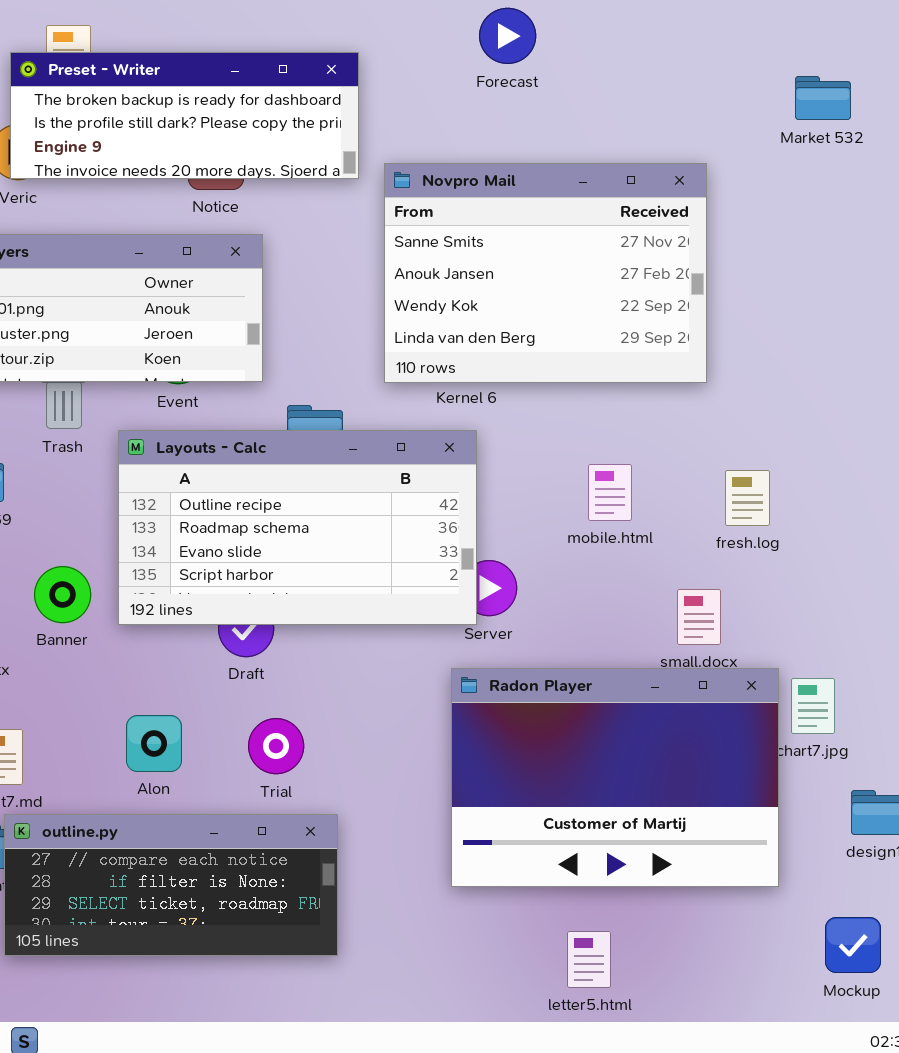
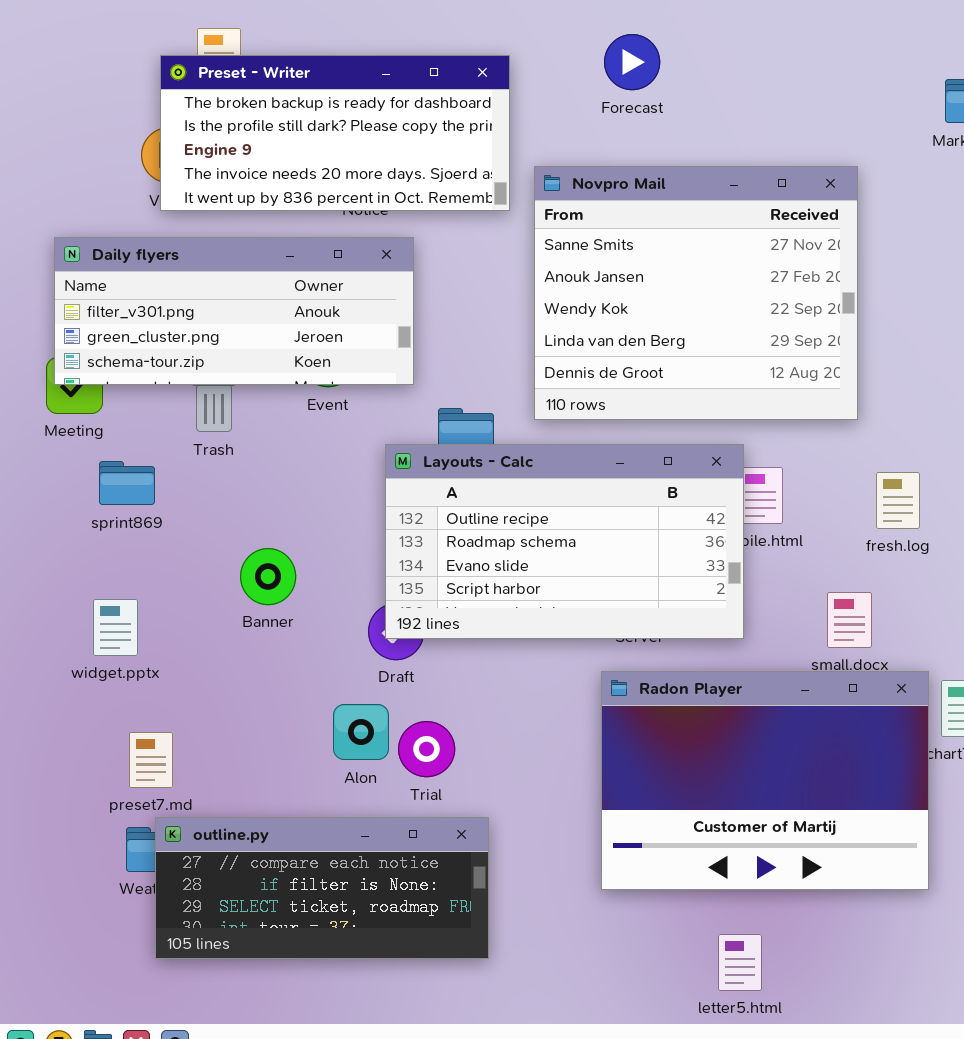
Forecast: [479,8,536,64] -> [604,34,660,90], moved
Preset - Writer: [10,52,359,179] -> [160,55,510,211], resized
Novpro Mail: [384,163,707,383] -> [534,166,858,420], resized
Layouts - Calc: [118,430,477,625] -> [385,444,744,639], moved
Banner: [34,566,91,623] -> [240,548,296,605], moved
Alon: [126,715,182,772] -> [333,704,389,760], moved

